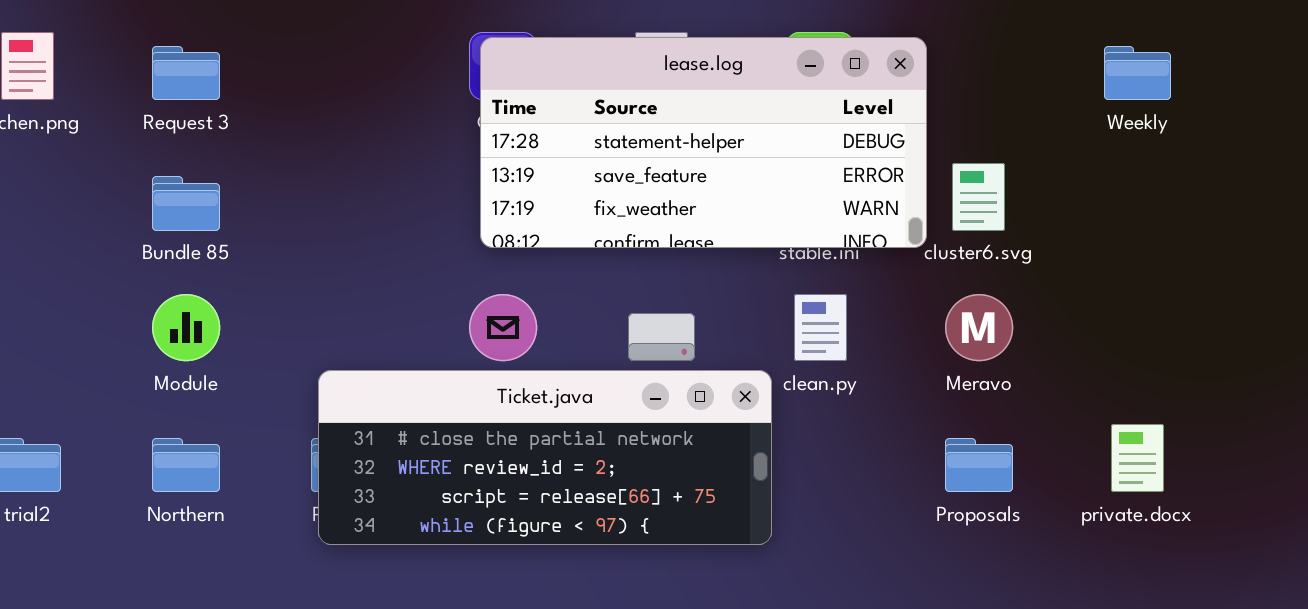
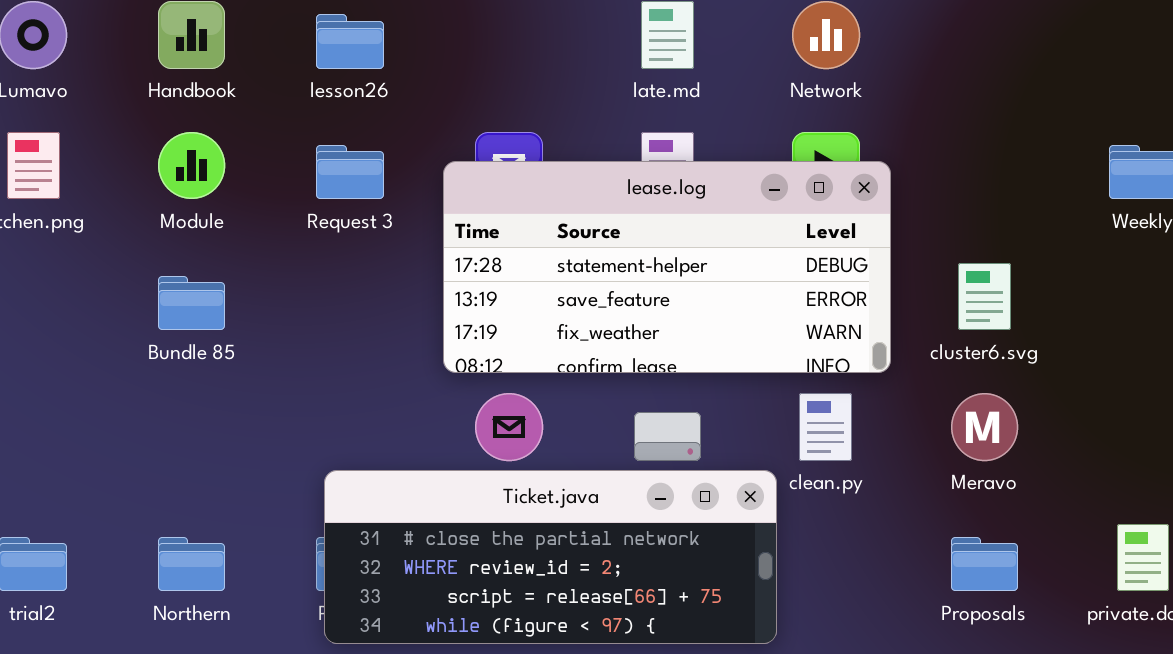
lease.log: [480,37,927,248] -> [443,161,891,373], moved
Request 3: [152,46,220,100] -> [316,145,384,199], moved
Module: [152,294,220,361] -> [158,132,225,199], moved

